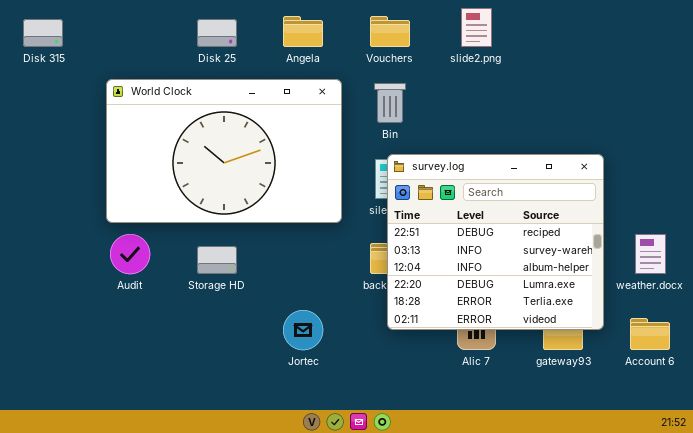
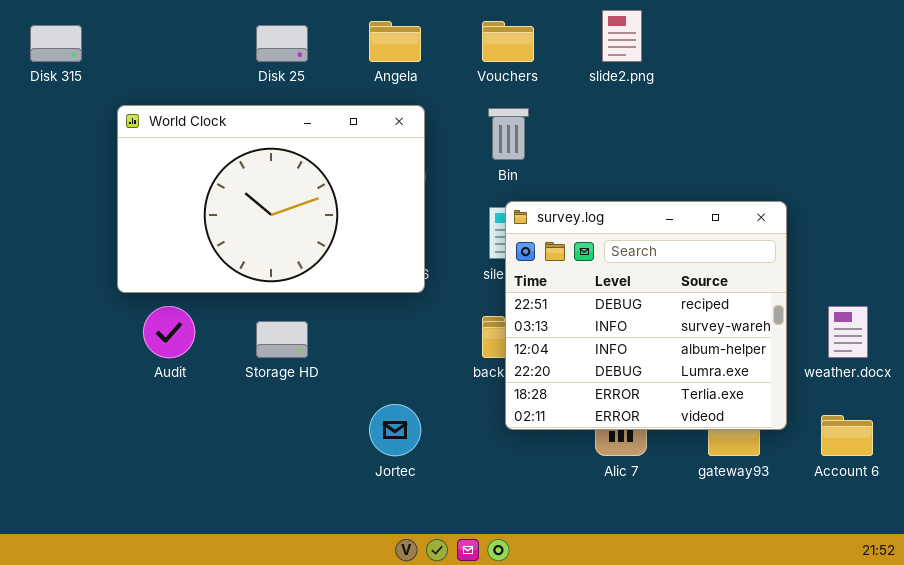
World Clock: [106,79,342,223] -> [117,105,425,293], moved

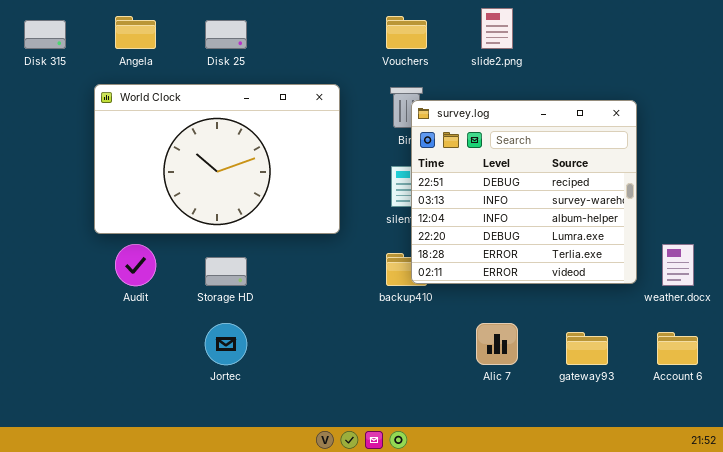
Angela: [369,21,421,62] -> [115,16,156,49], moved
survey.log: [505,201,787,430] -> [411,100,637,284], moved
Jortec: [369,404,421,456] -> [205,323,247,365], moved

